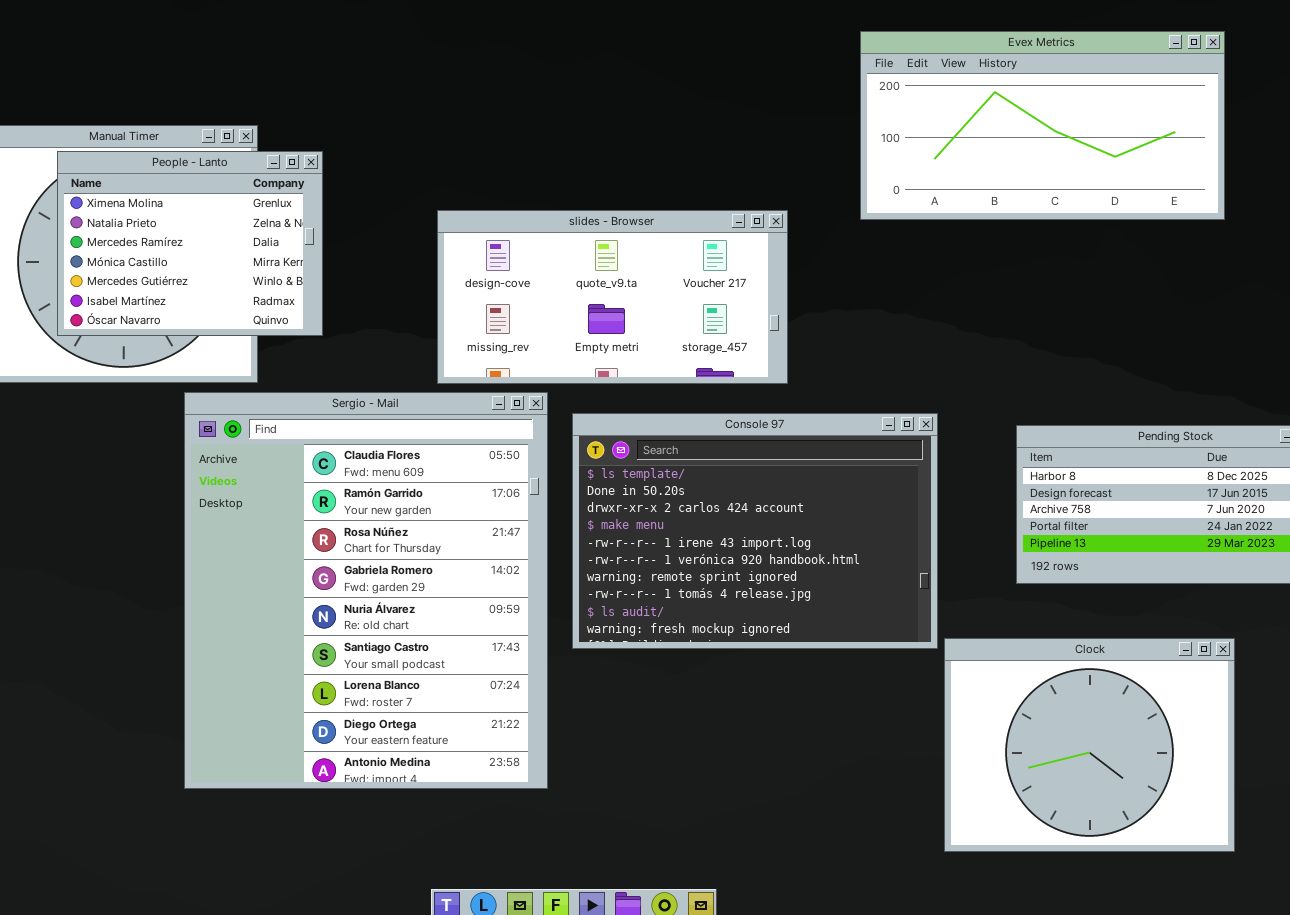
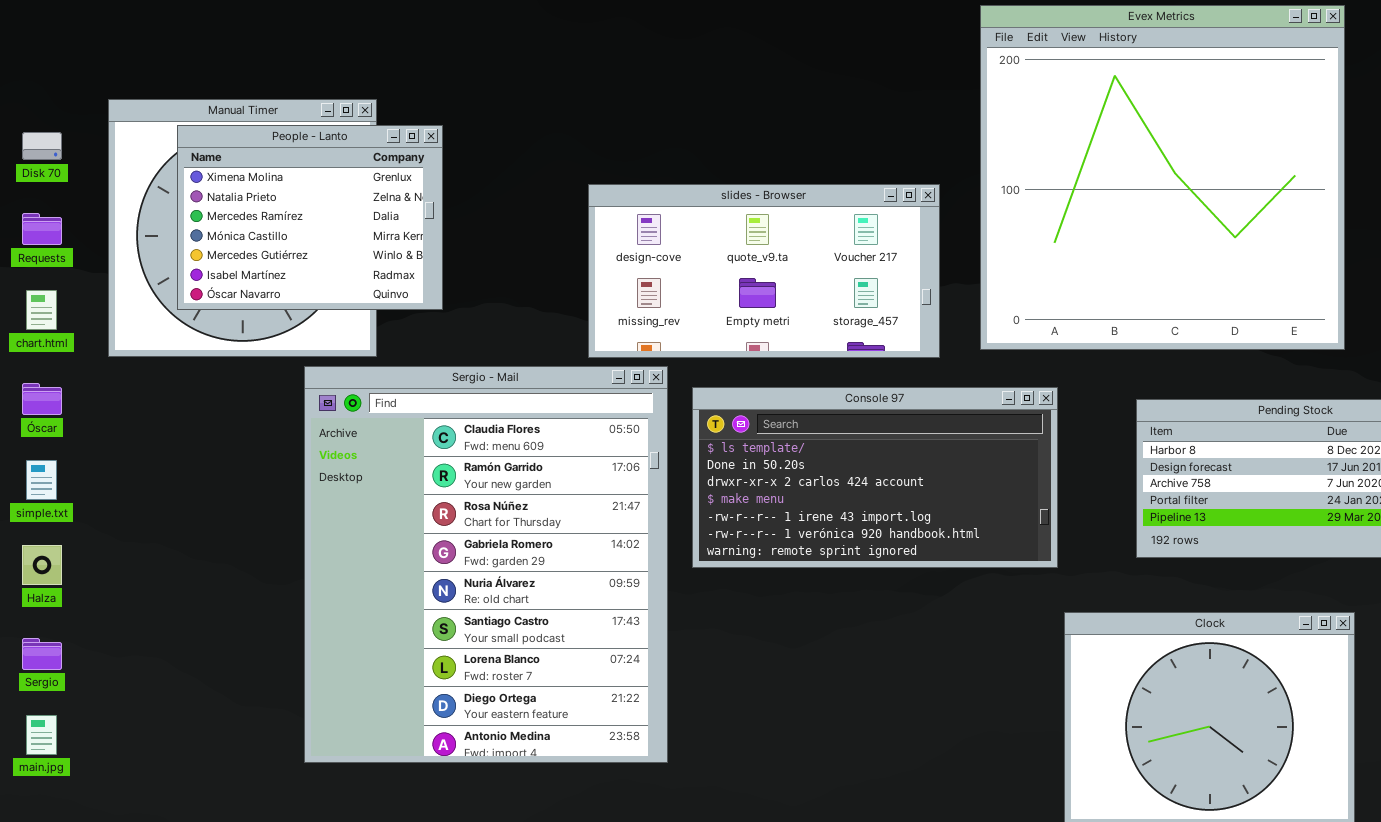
Evex Metrics: [860,31,1225,220] -> [980,5,1345,350], resized
slides - Browser: [437,210,788,384] -> [588,184,940,358], moved
Console 97: [572,413,938,649] -> [692,387,1058,568], resized

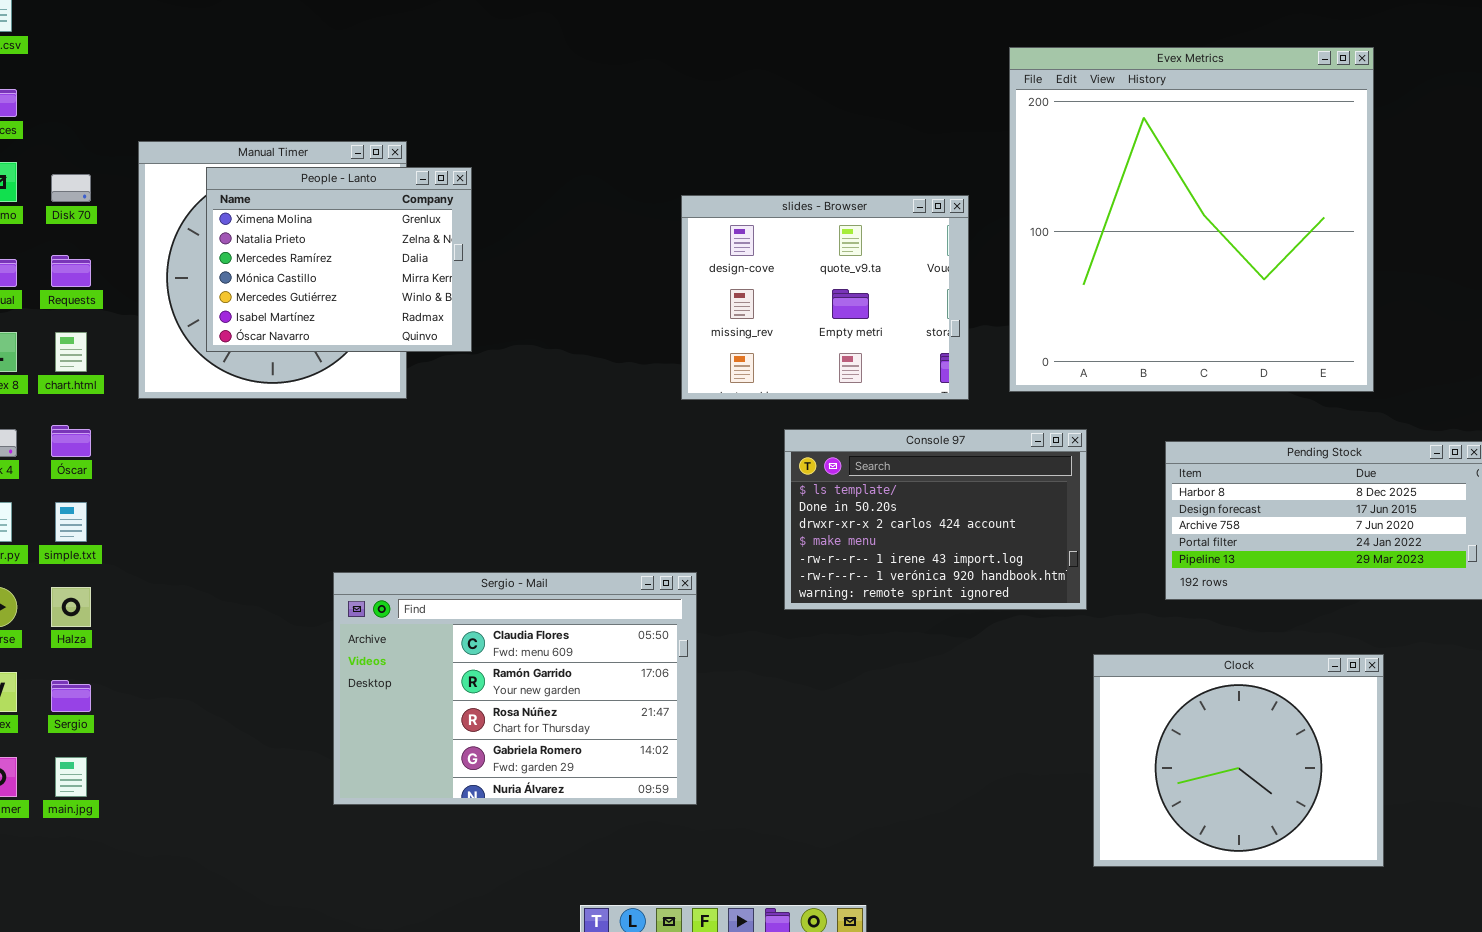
slides - Browser: [588,184,940,358] -> [681,195,969,400], resized
Sergio - Mail: [304,366,668,763] -> [333,572,697,805], resized
Console 97: [692,387,1058,568] -> [784,429,1087,610], resized

